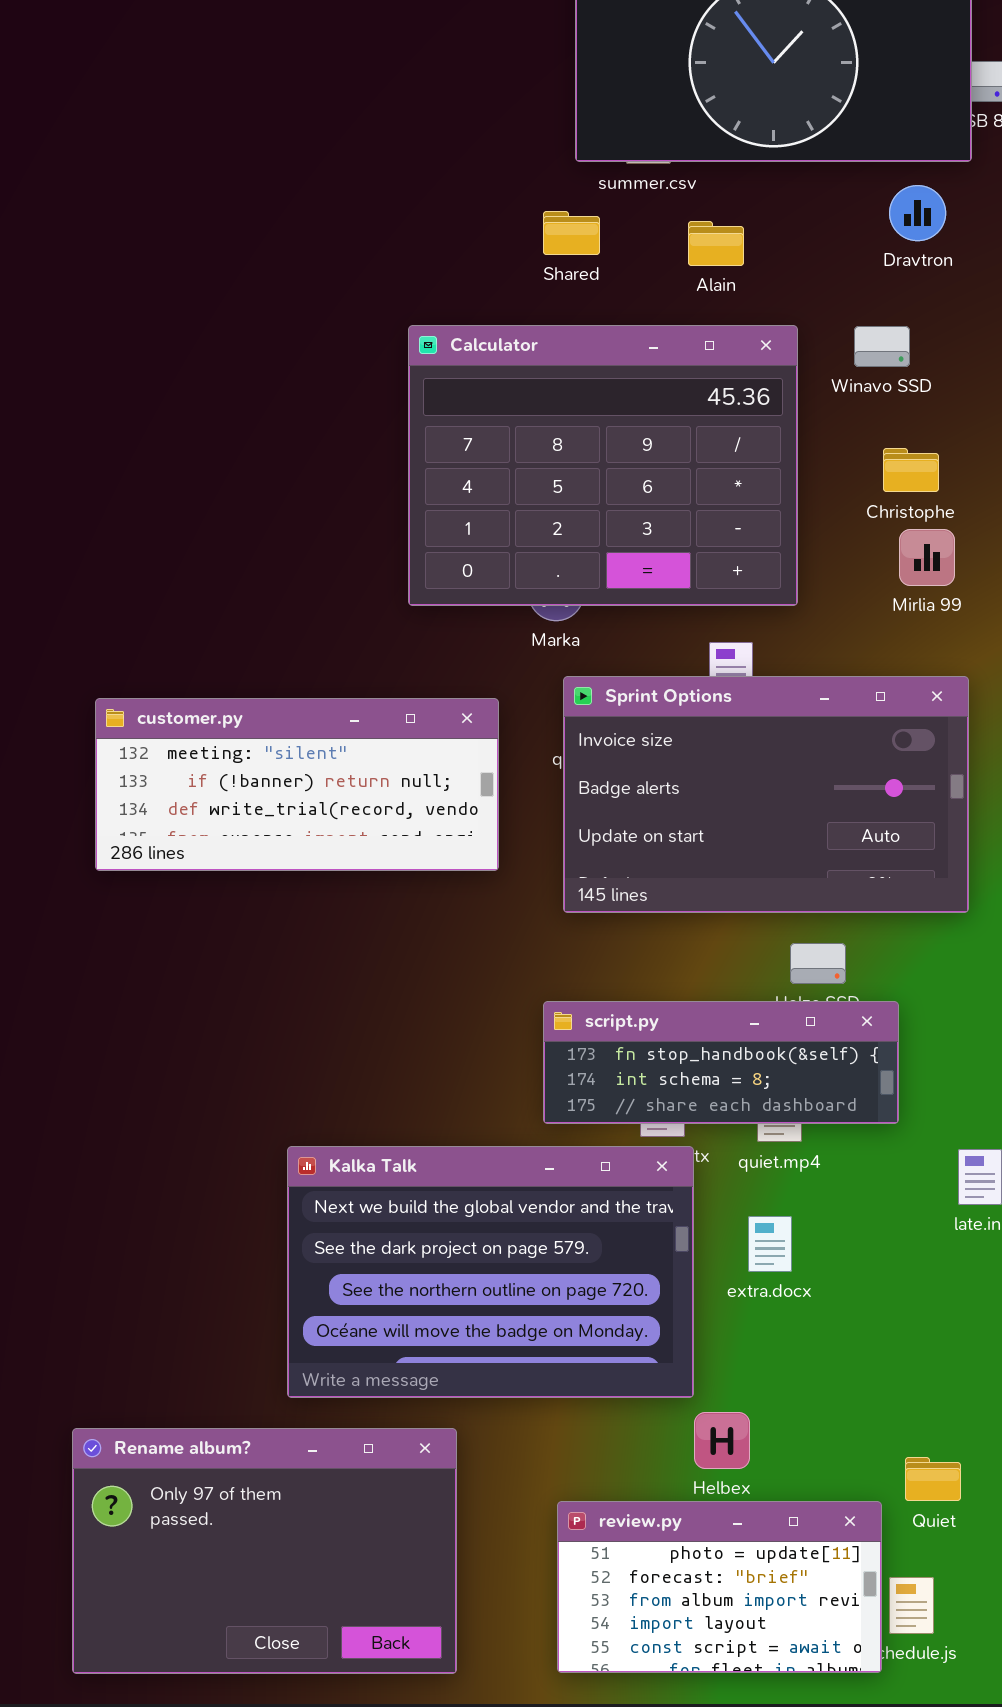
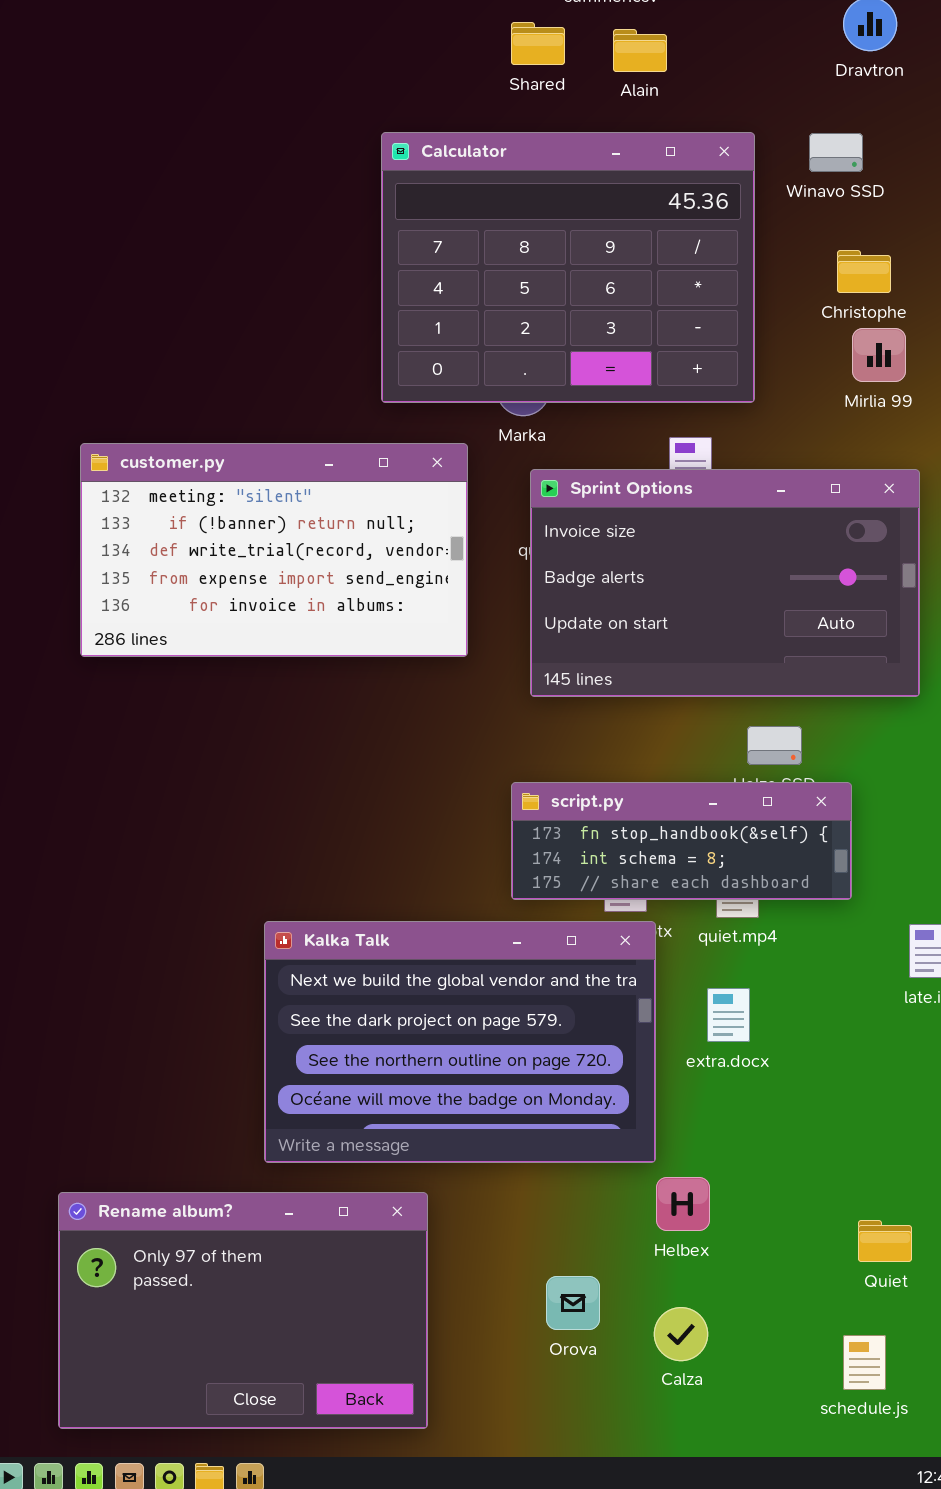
Alain: [688,221,744,266] -> [613,29,667,72], moved
customer.py: [95,698,499,871] -> [80,443,468,657], resized
review.py: [557,1501,882,1673] -> none, closed

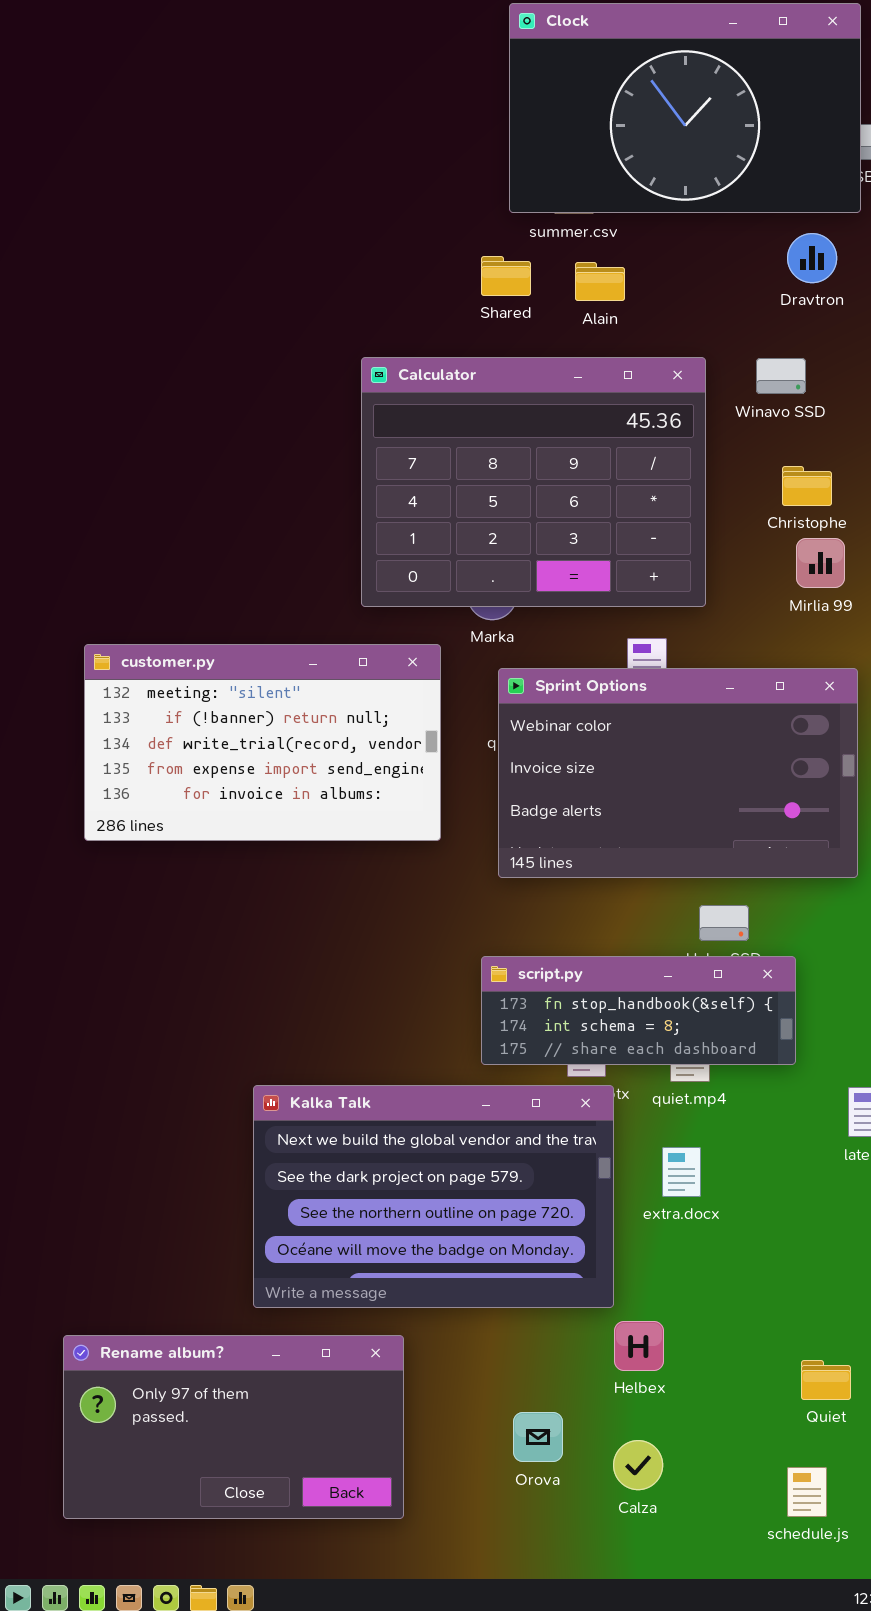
Sprint Options: [530,469,920,697] -> [498,668,858,878], scrolled up 1 row
Rename album?: [58,1192,428,1429] -> [63,1335,404,1519], resized

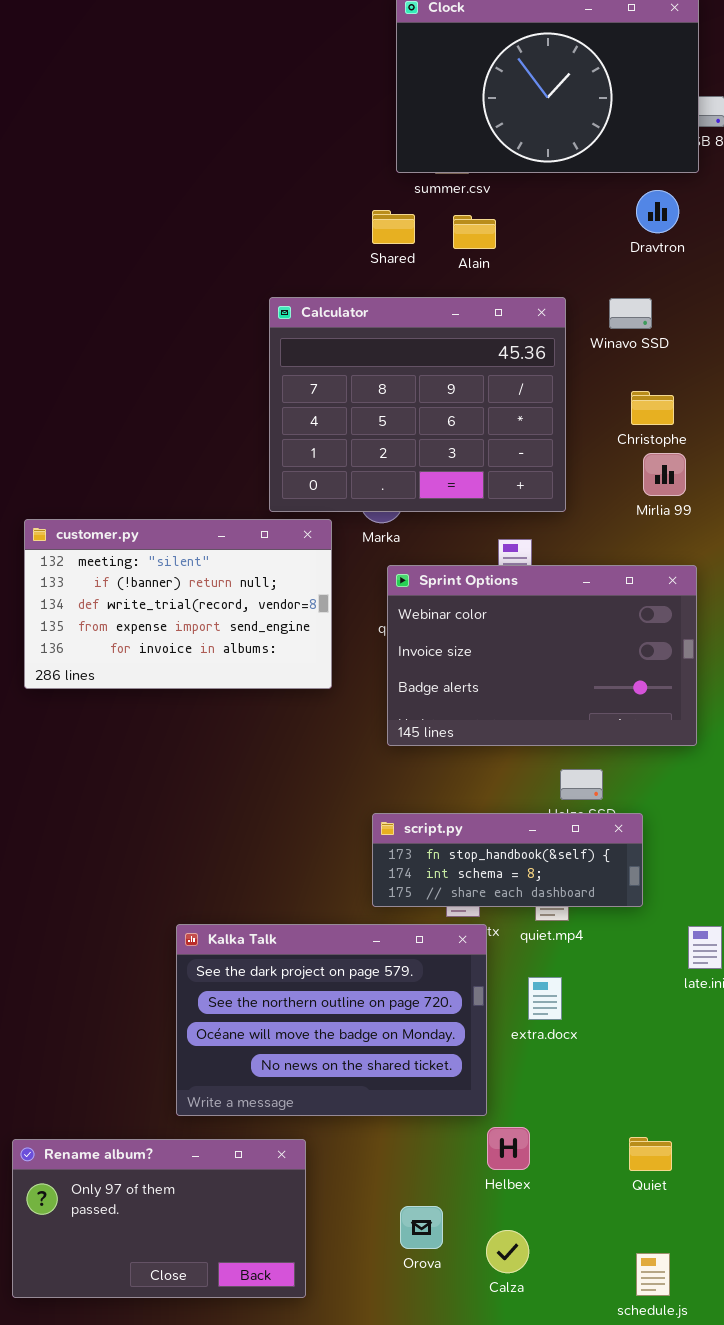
customer.py: [84,644,441,841] -> [24,519,332,689], moved
Kalka Talk: [253,1085,614,1308] -> [176,924,487,1116], scrolled down 1 row
Quiet: [801,1360,851,1400] -> [629,1137,672,1171], moved

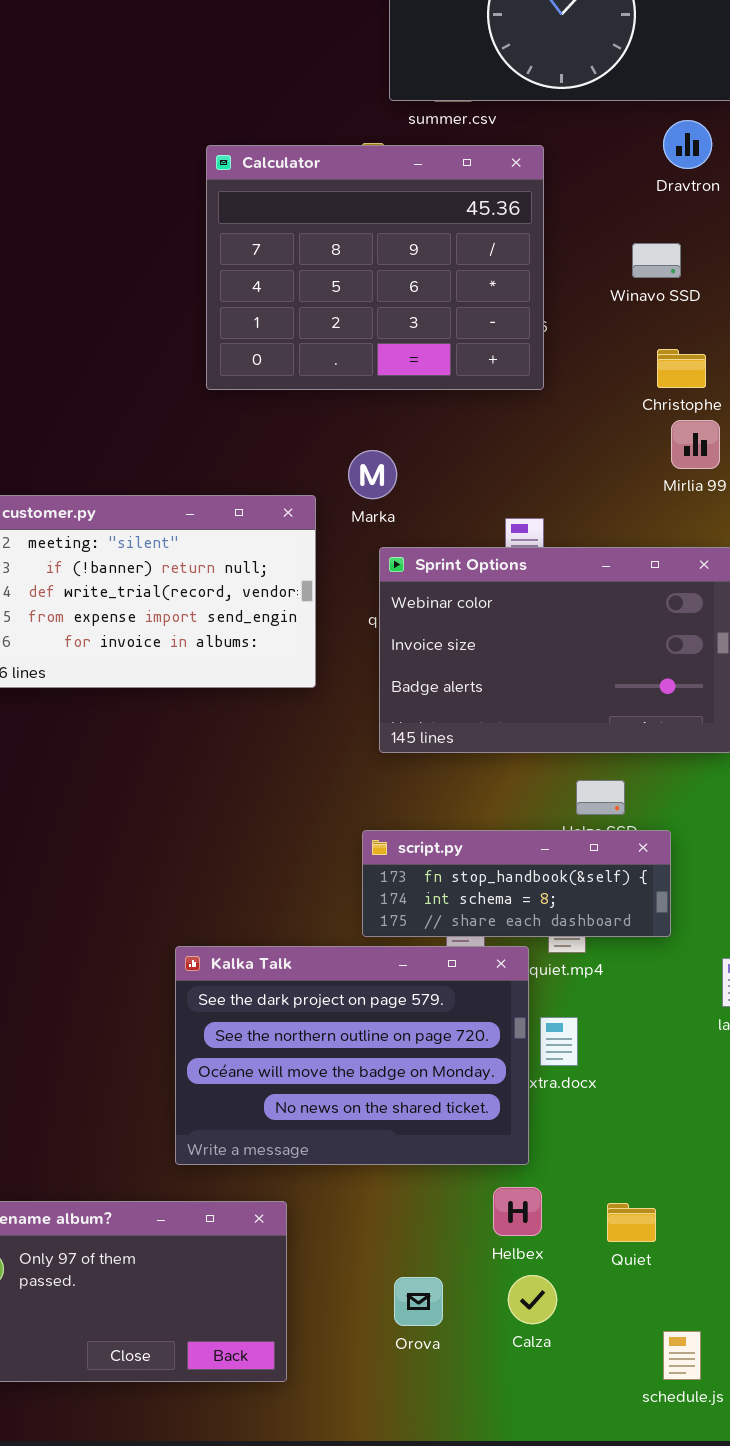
Calculator: [269,297,566,512] -> [206,145,544,390], moved
Kalka Talk: [176,924,487,1116] -> [175,946,529,1165], moved
Quiet: [629,1137,672,1171] -> [607,1203,656,1242], moved
Calza: [486,1230,529,1273] -> [508,1275,557,1324], moved

